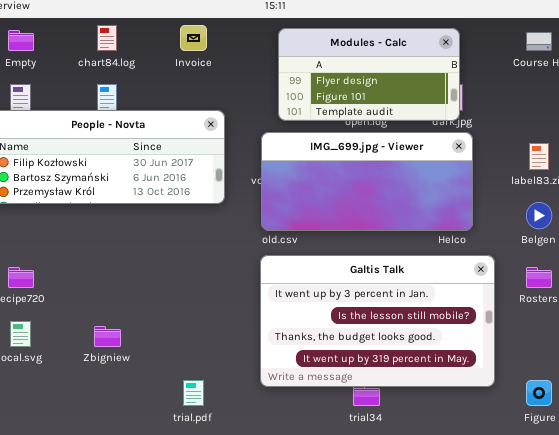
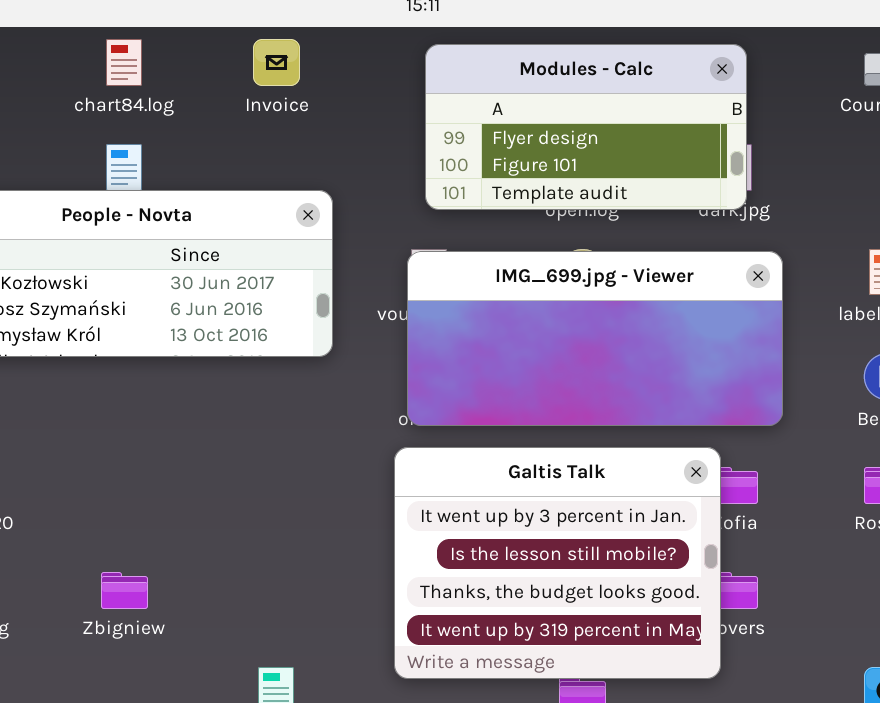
IMG_699.jpg - Viewer: [261,132,473,231] -> [407,251,783,426], moved
Galtis Talk: [260,255,495,387] -> [394,447,721,679], resized

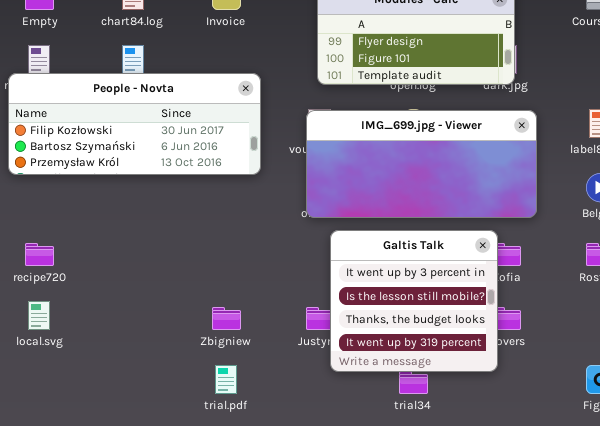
Galtis Talk: [394,447,721,679] -> [330,230,498,372], resized
Zbigniew: [101,572,148,609] -> [212,307,241,330], moved

